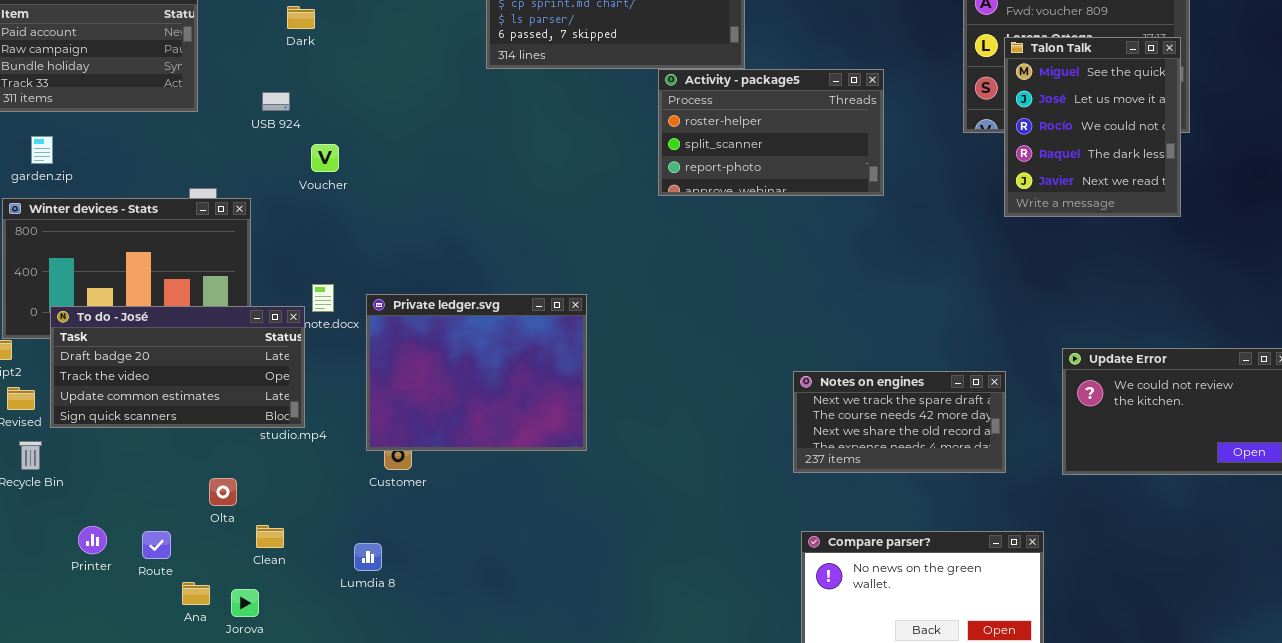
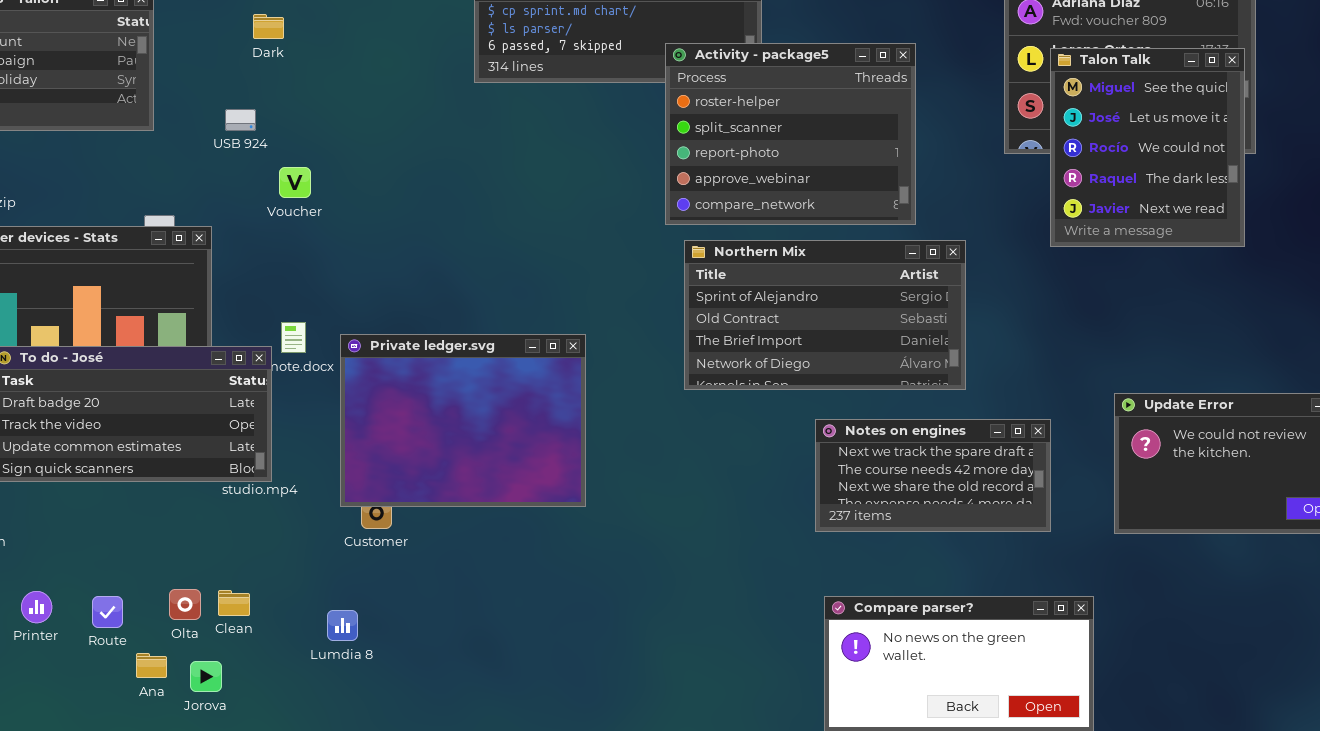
Activity - package5: [658,69,884,196] -> [665,43,916,225], resized
Northern Mix: none -> [684,240,966,390], opened
Olta: [209,478,237,506] -> [169,589,201,620], moved

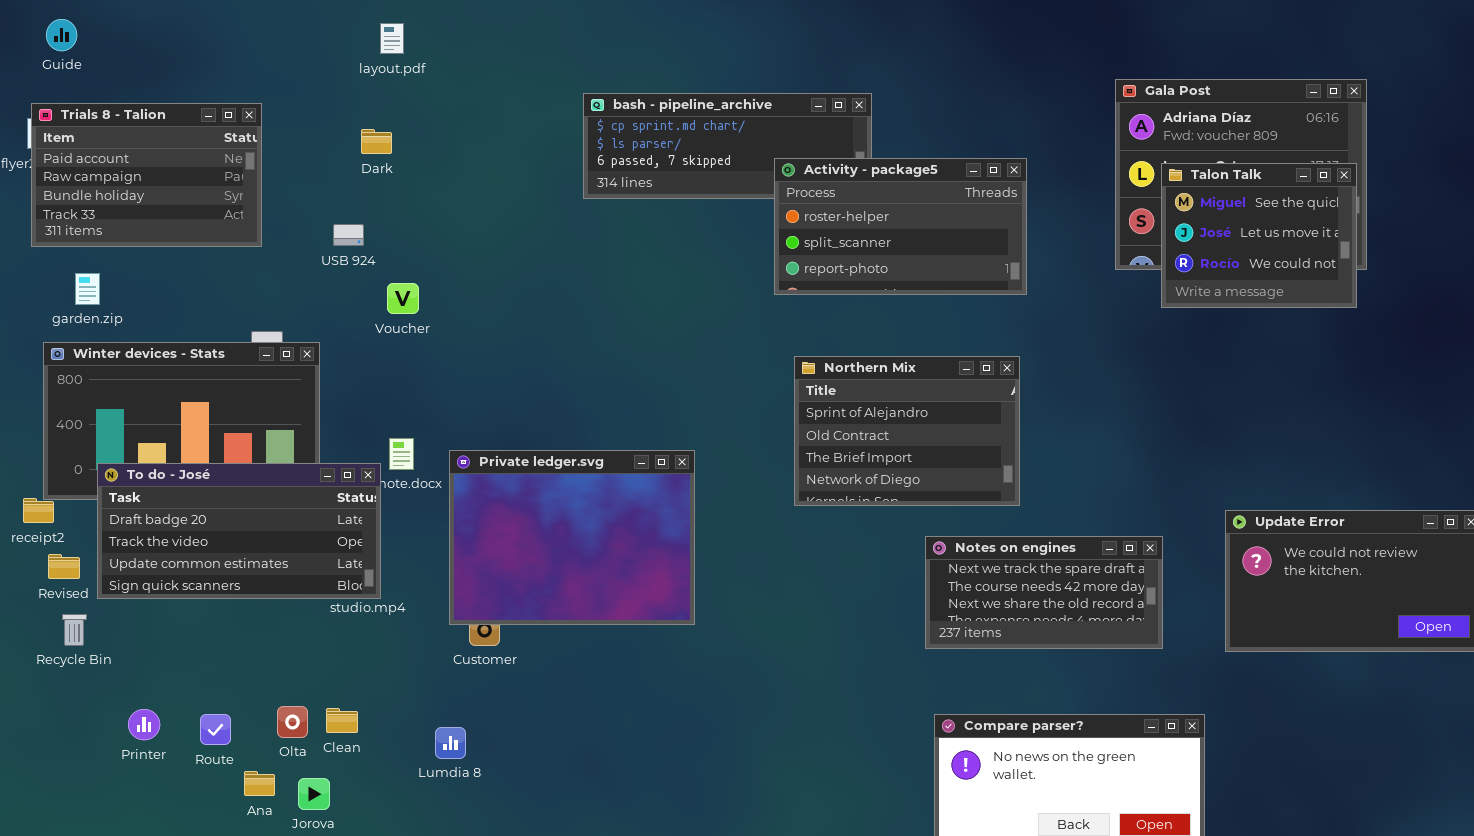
Activity - package5: [665,43,916,225] -> [774,158,1027,295], resized
Talon Talk: [1050,48,1245,247] -> [1161,163,1357,308], resized
Northern Mix: [684,240,966,390] -> [794,356,1020,506], resized

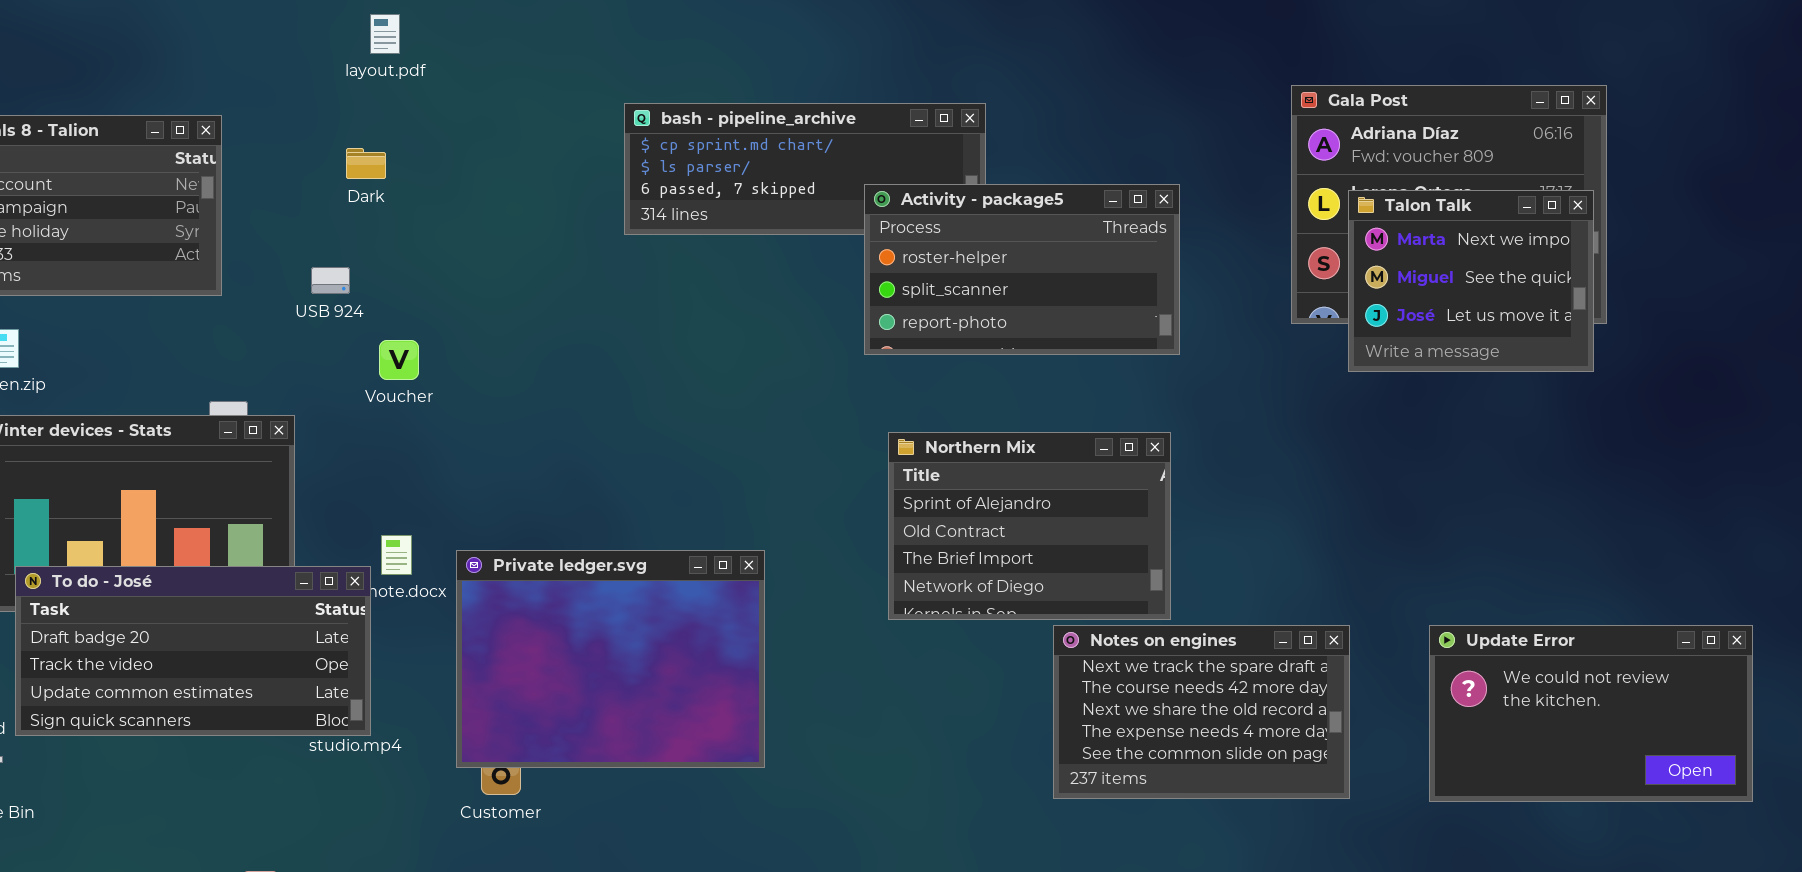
Talon Talk: [1161,163,1357,308] -> [1348,190,1594,372], scrolled up 1 row
Notes on engines: [925,536,1163,649] -> [1053,625,1350,799], resized

